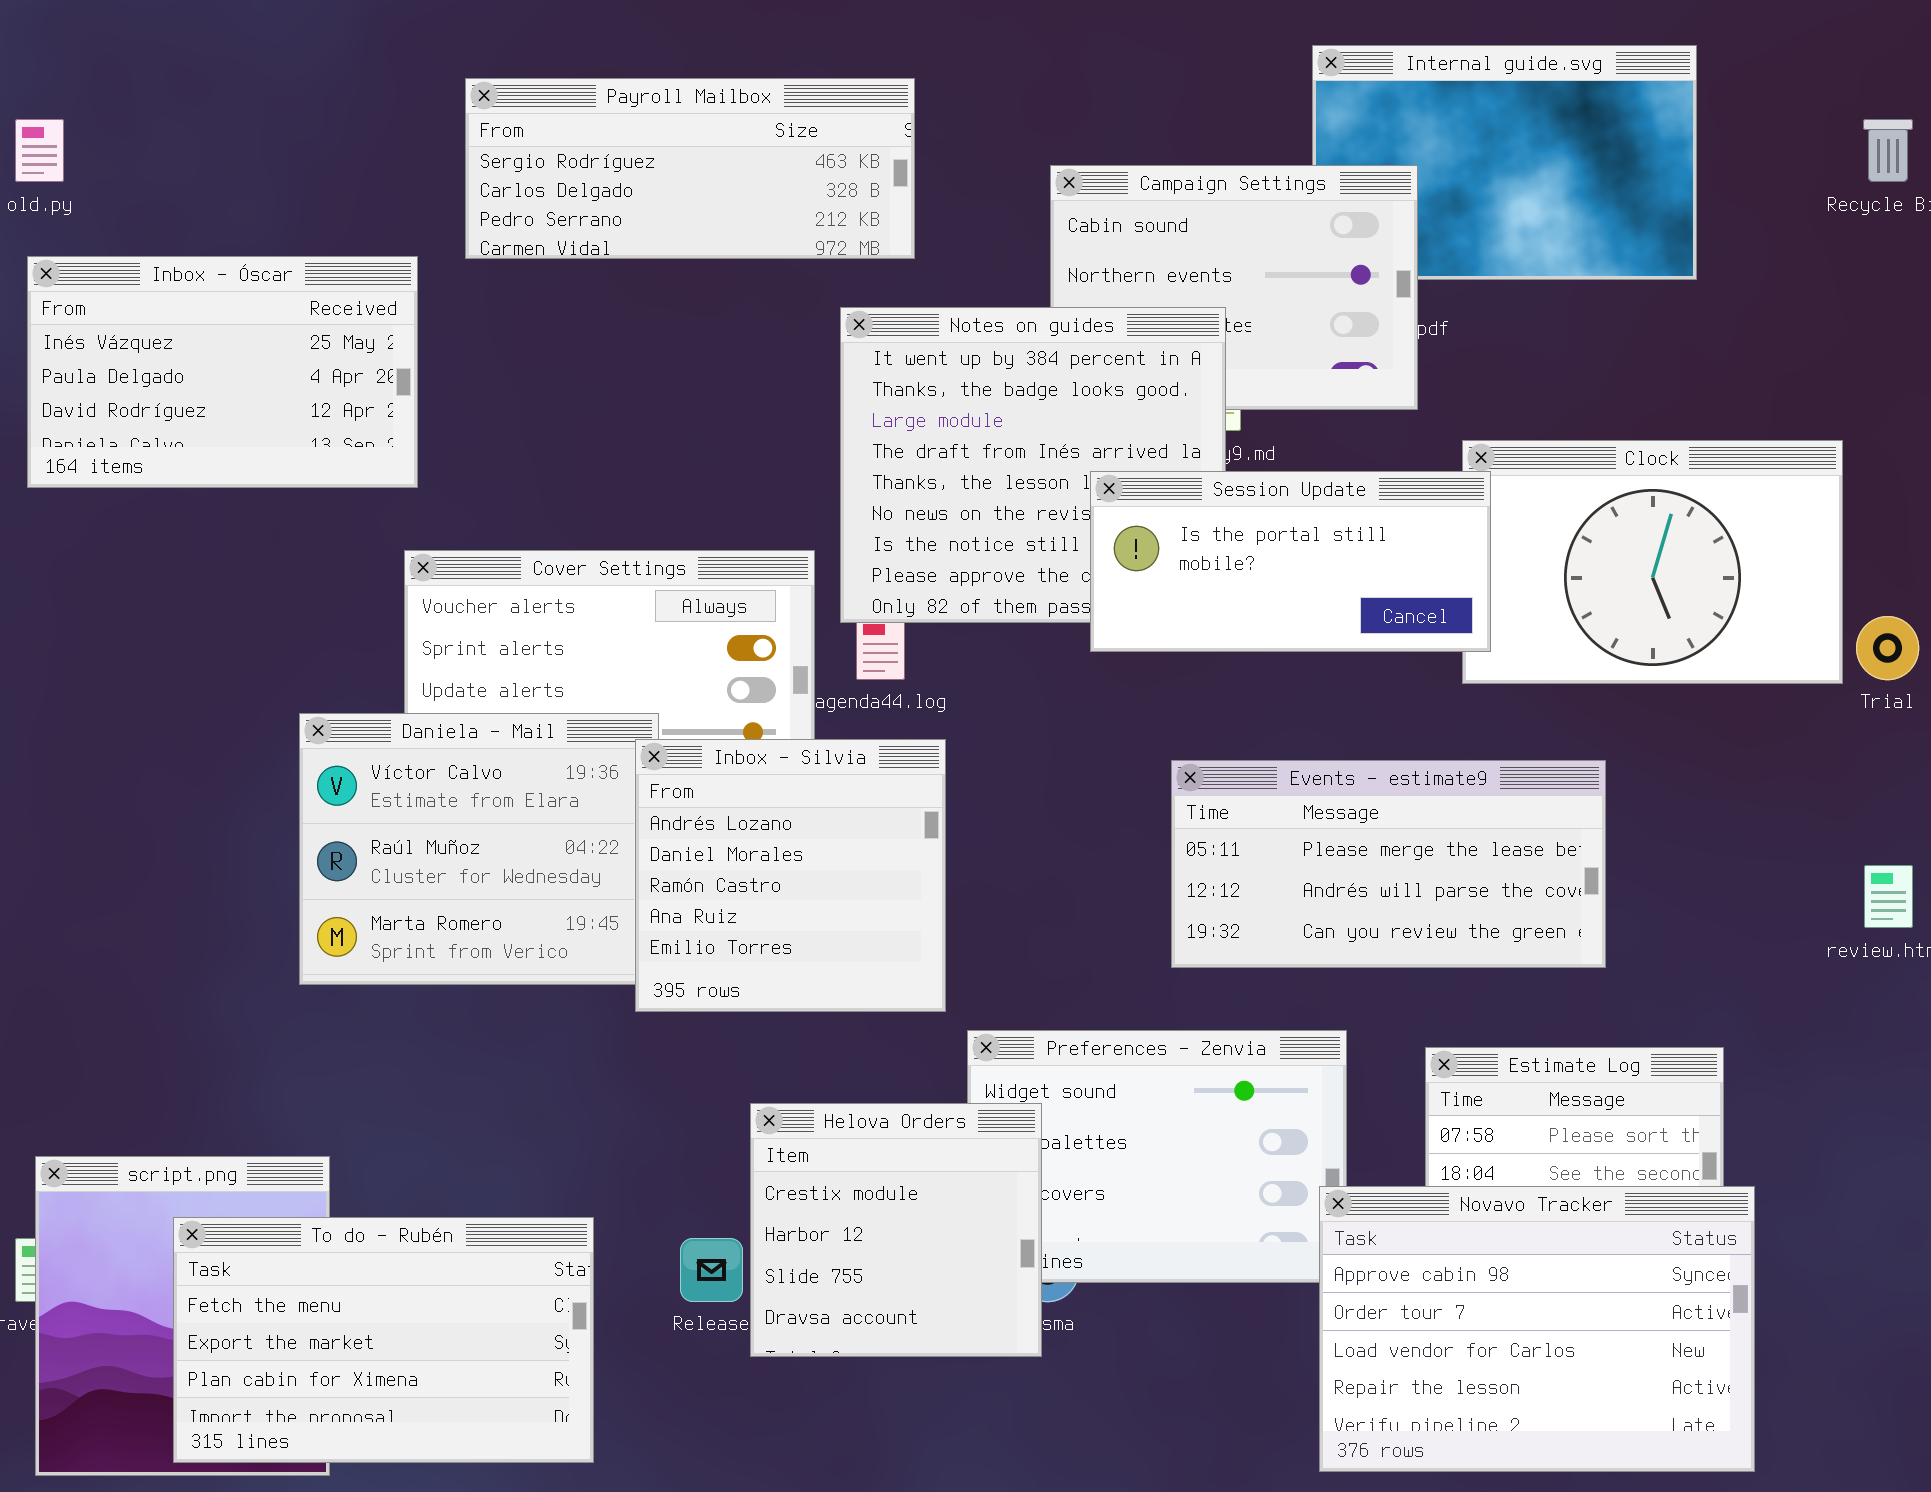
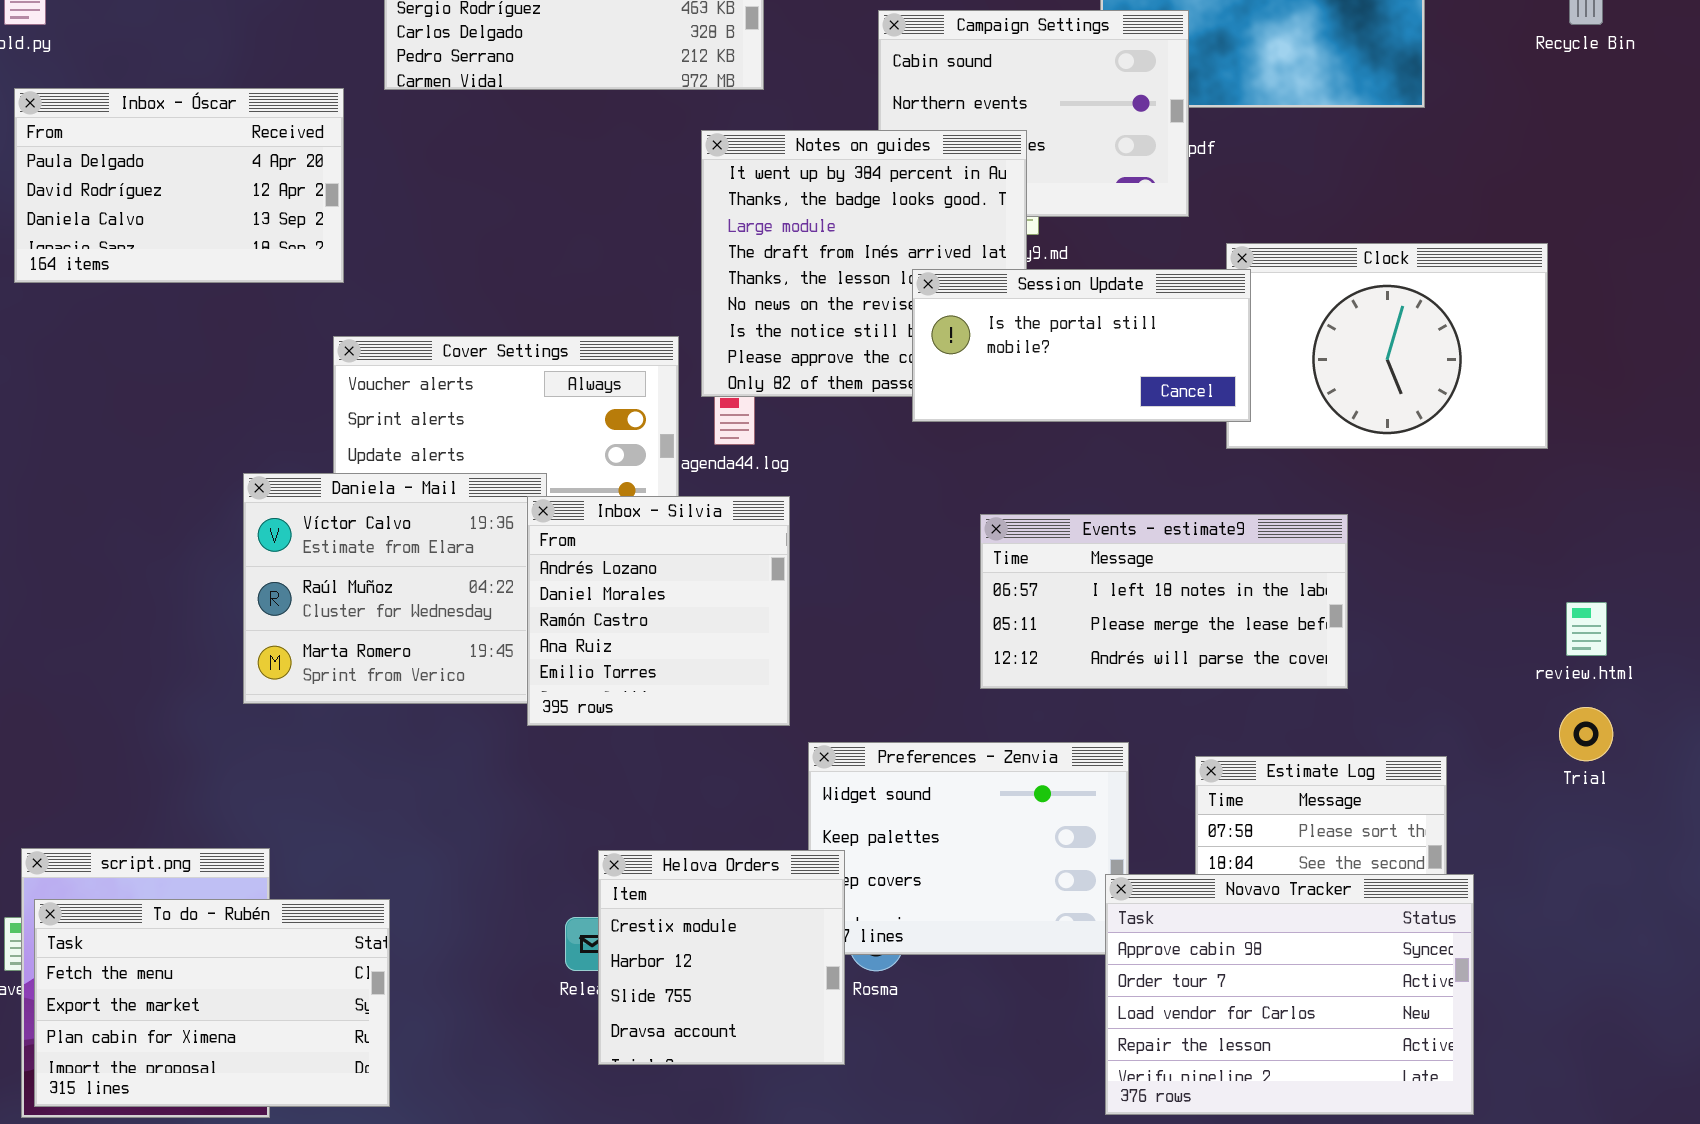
Inbox - Óscar: [27,256,418,488] -> [14,88,344,283], scrolled down 1 row
Trial: [1856,616,1919,680] -> [1559,707,1613,761], moved
Events - estimate9: [1171,760,1606,968] -> [980,514,1348,689], scrolled up 1 row
Helova Orders: [750,1103,1042,1357] -> [598,850,845,1065], moved
To do - Rubén: [173,1217,594,1463] -> [34,899,390,1107], moved

